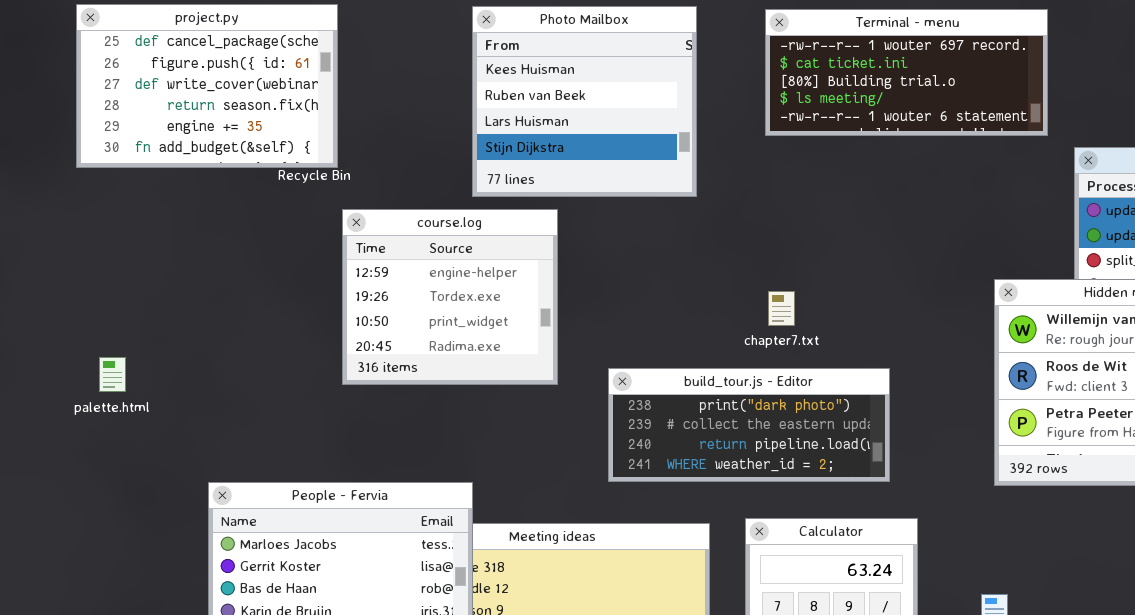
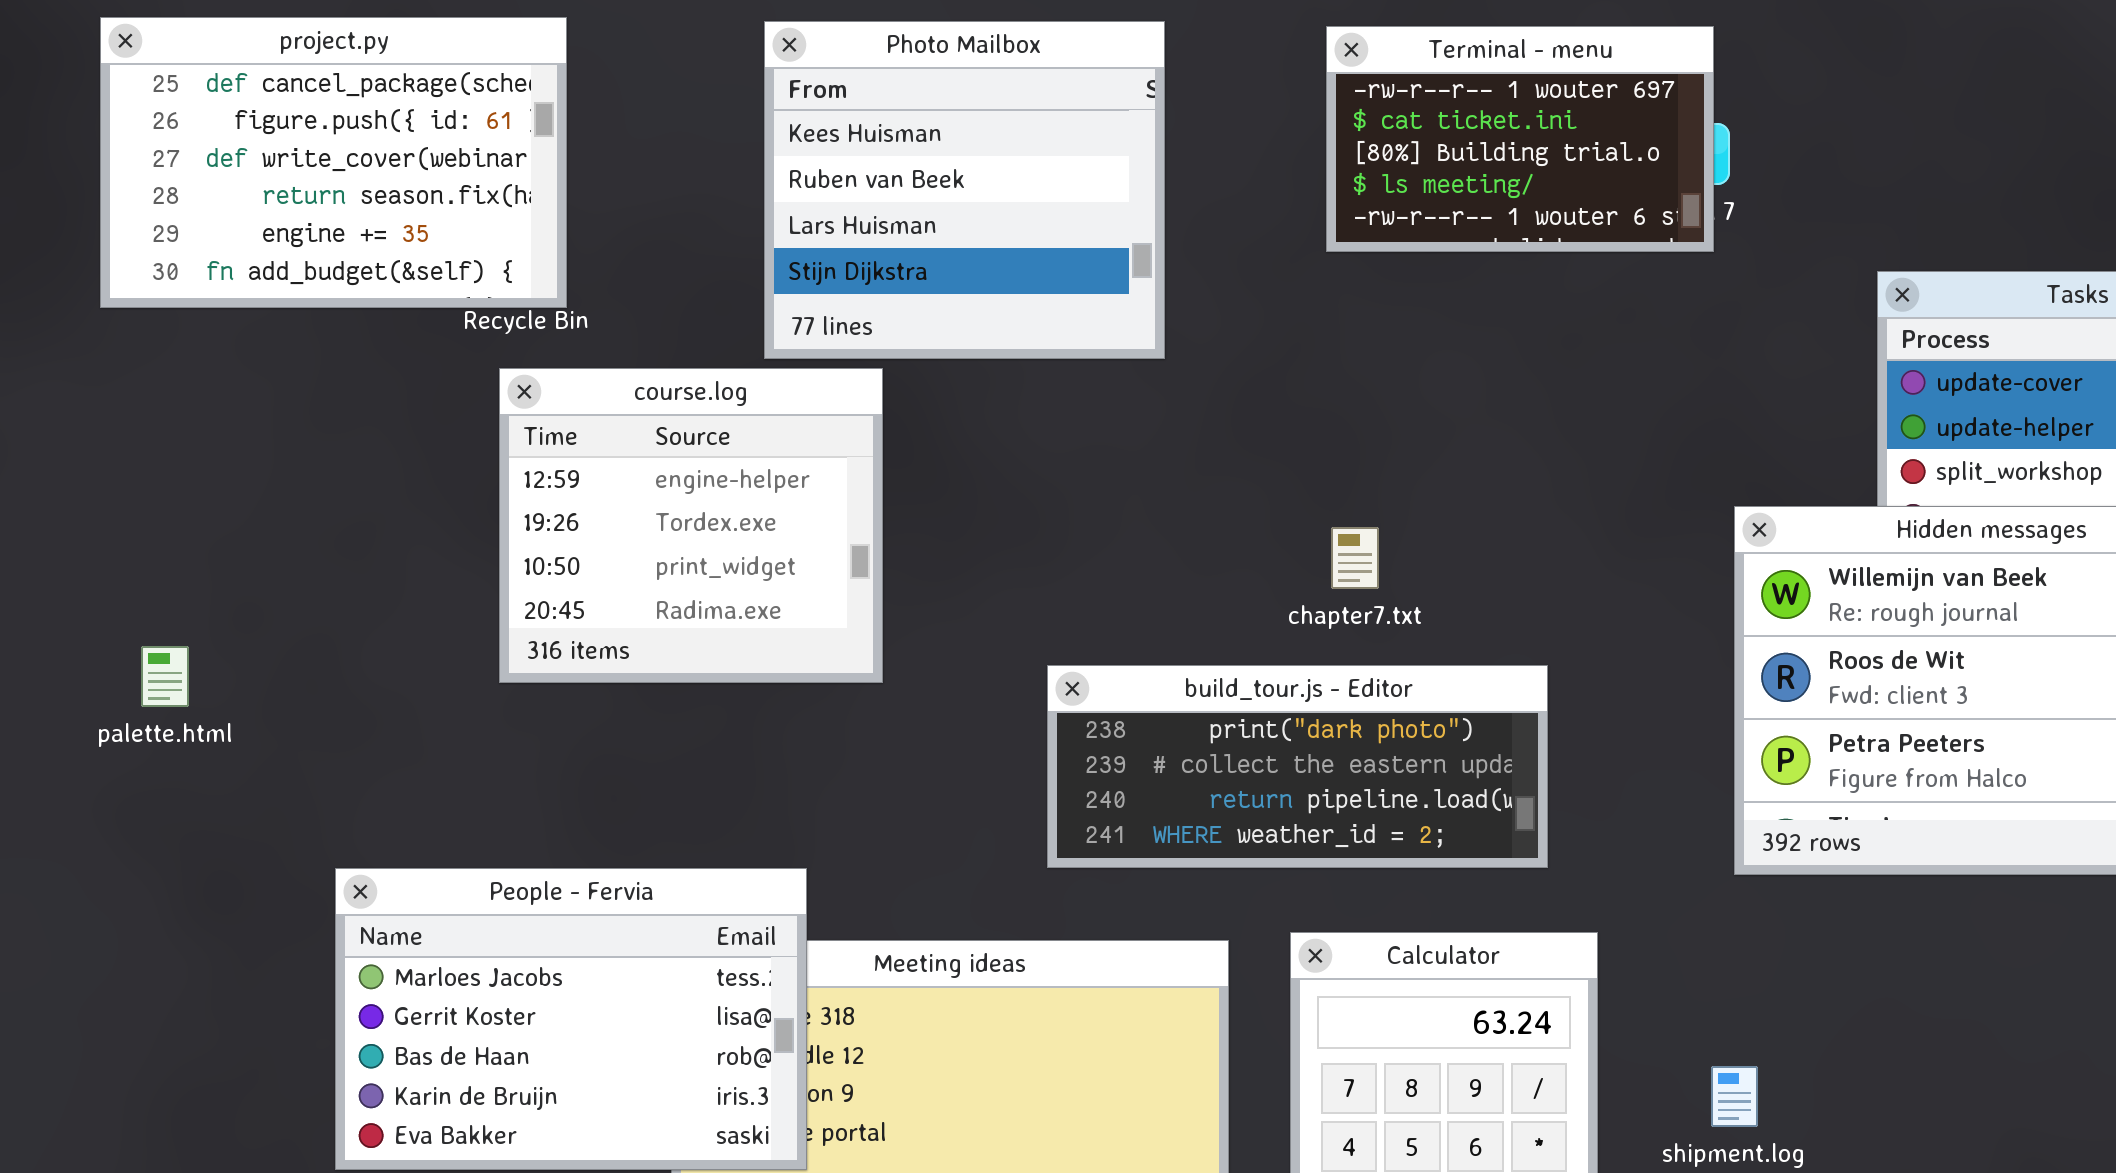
Photo Mailbox: [472,6,697,197] -> [764,21,1165,359], moved
Terminal - menu: [765,9,1048,136] -> [1326,26,1714,252], resized
course.log: [342,209,558,385] -> [499,368,883,683], moved

